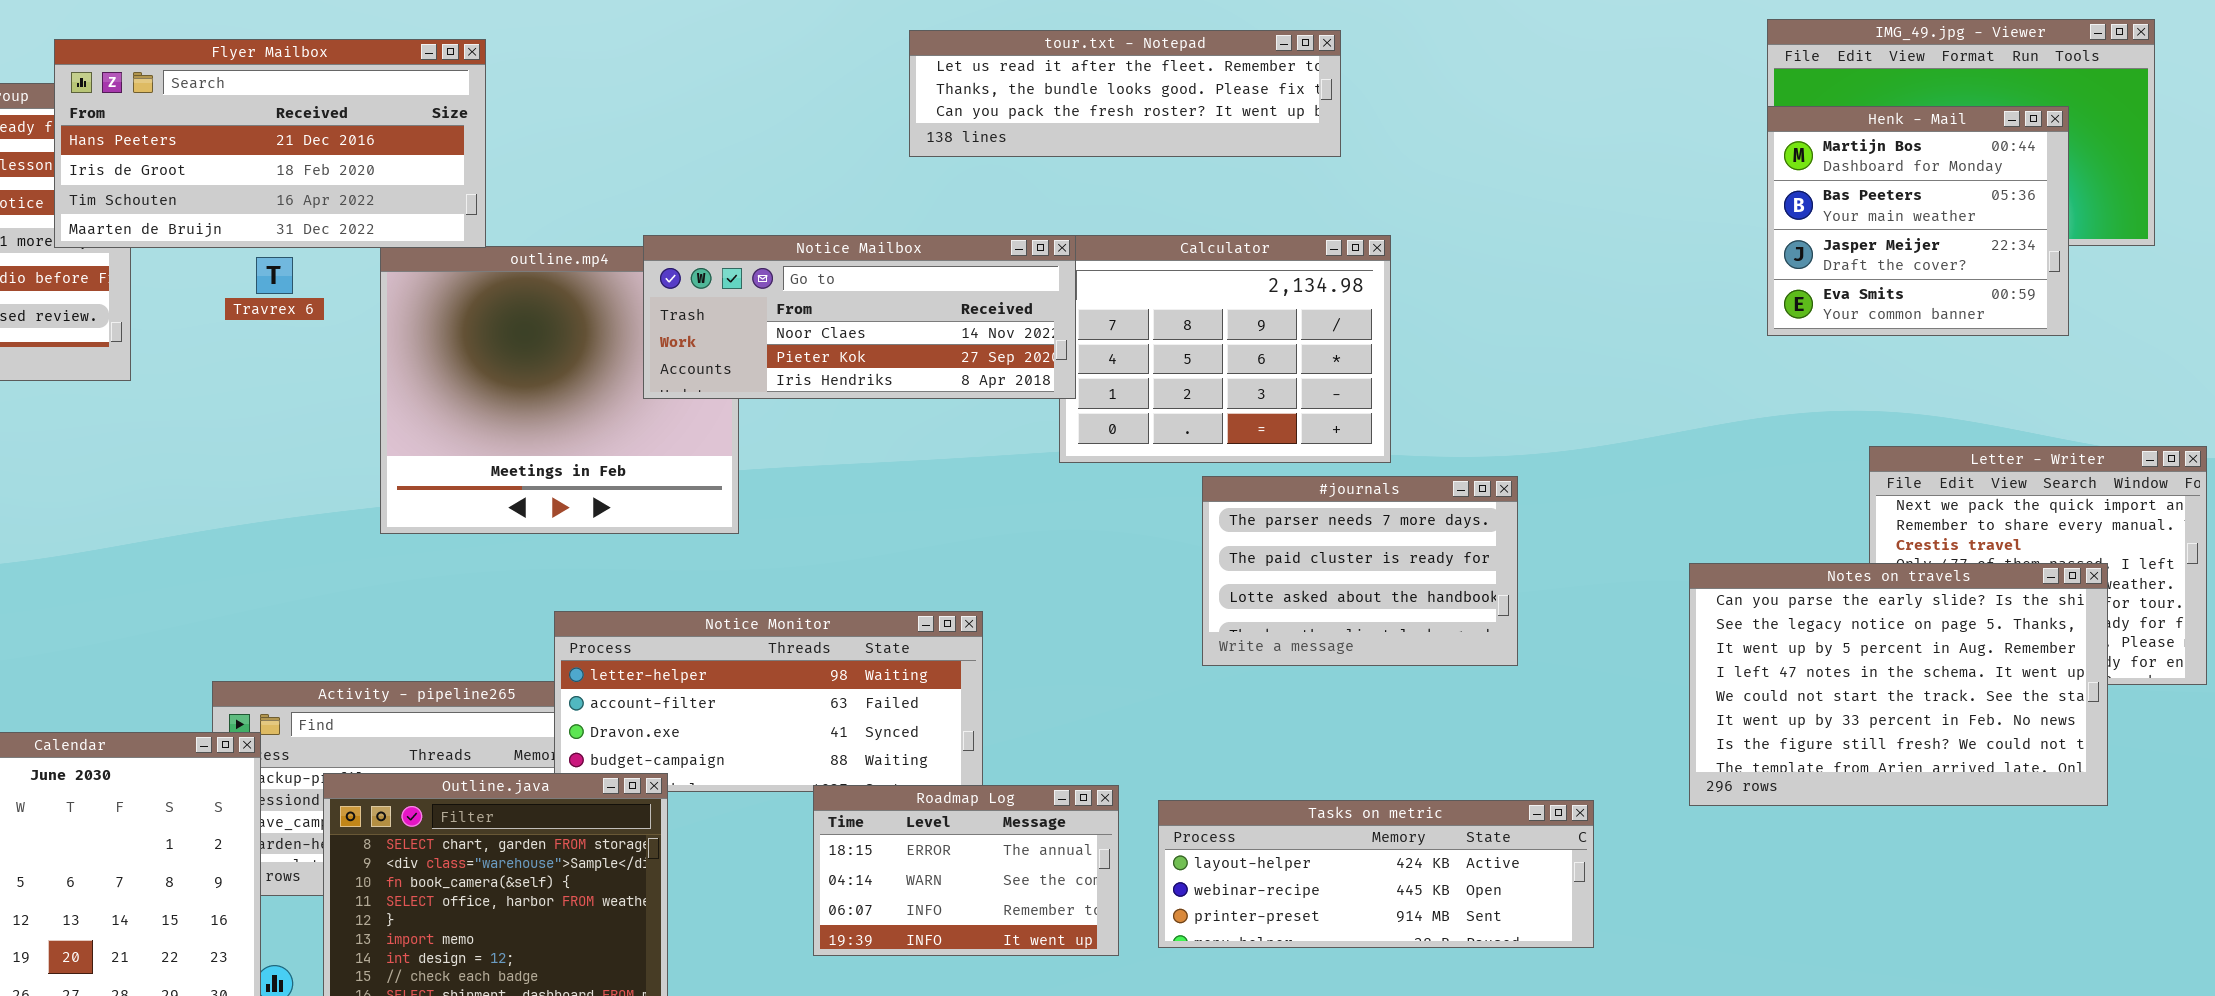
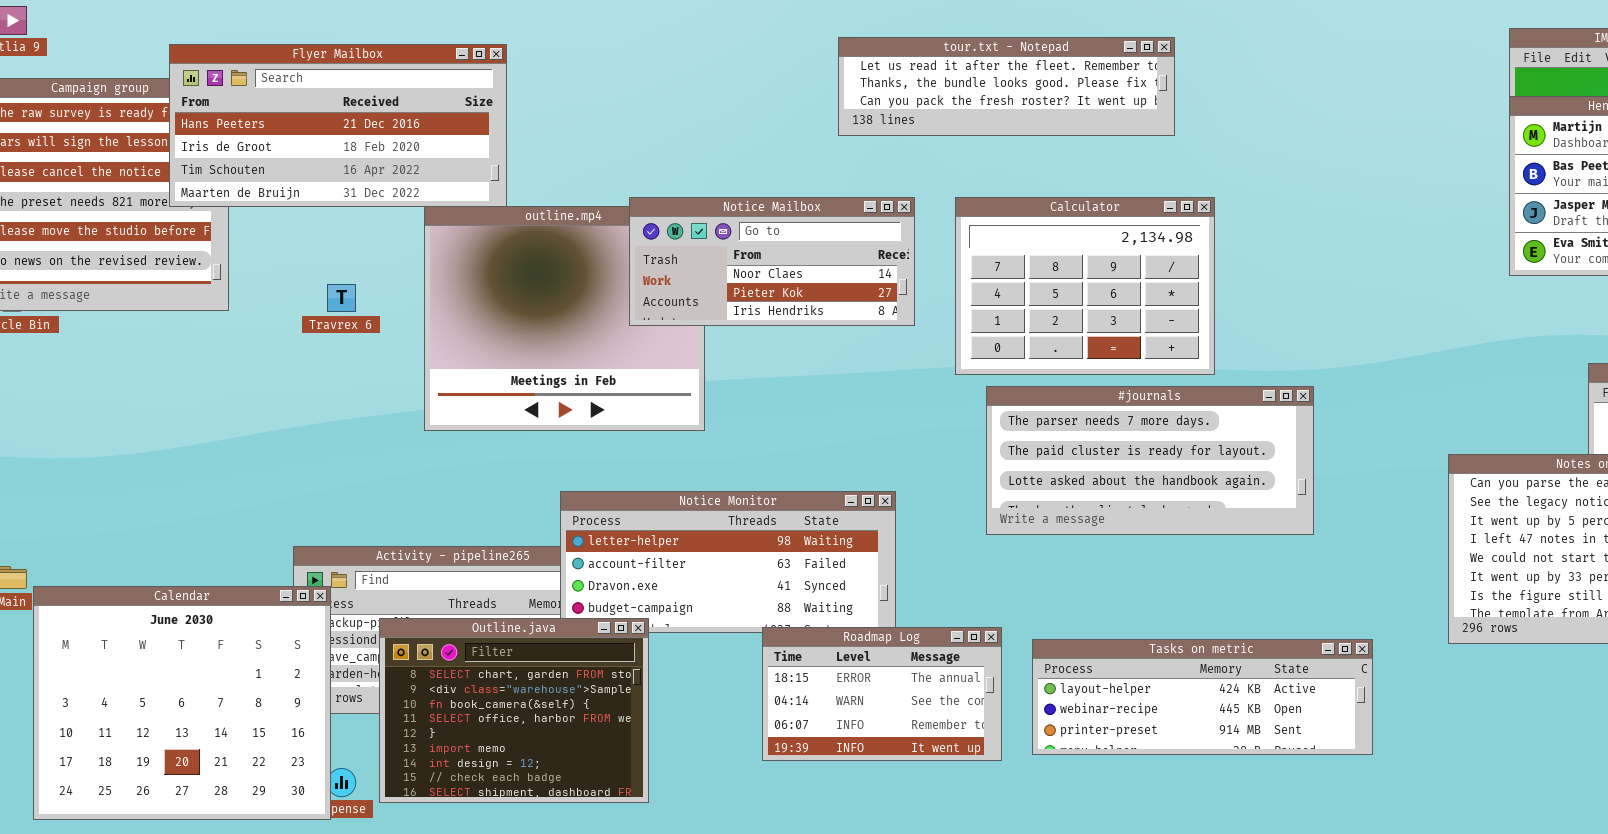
Notice Mailbox: [643,235,1076,399] -> [629,197,915,326], resized
Travrex 6: [256,257,293,294] -> [327,284,356,312], moved
#journals: [1202,476,1518,666] -> [986,386,1314,535], resized

